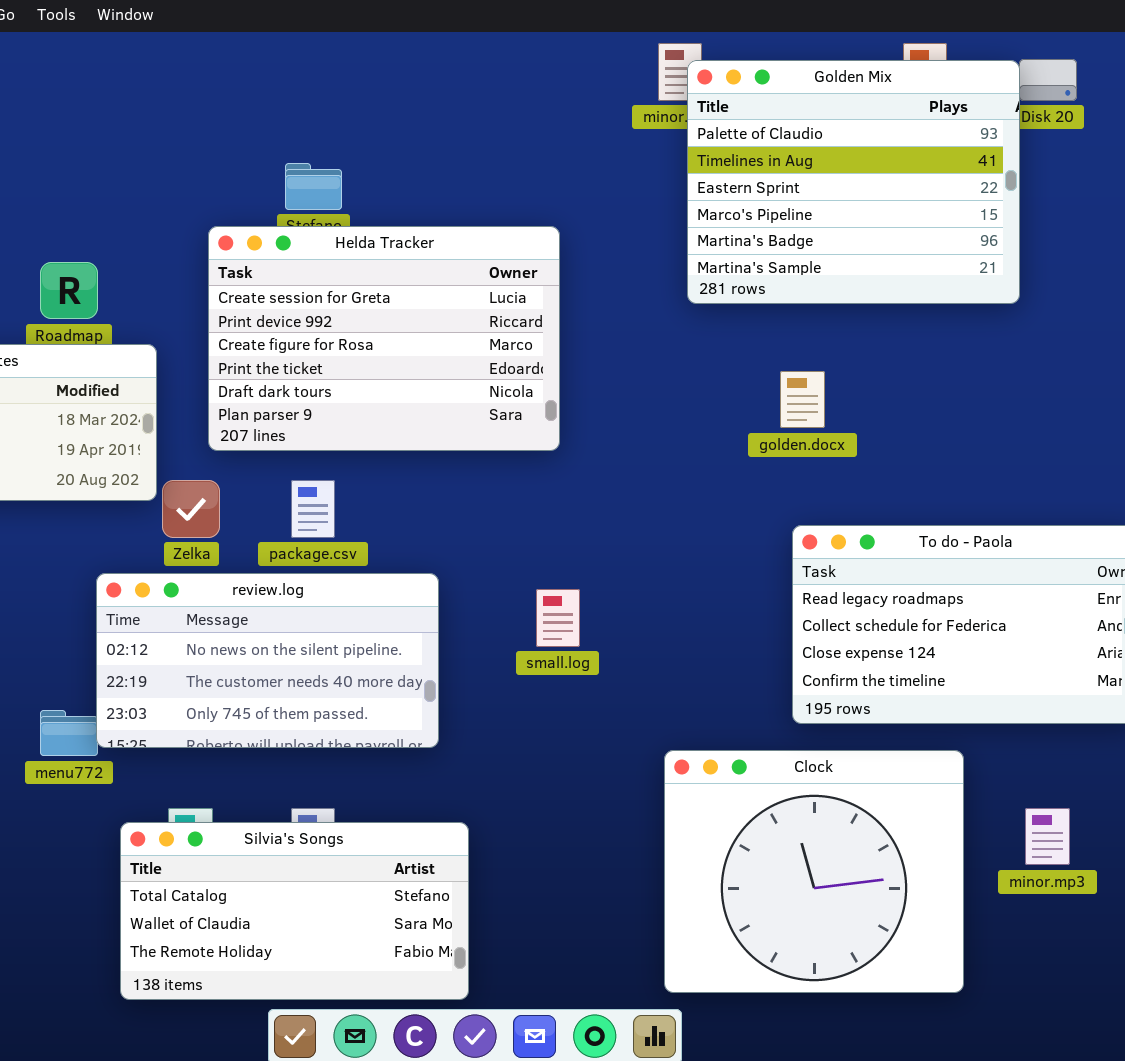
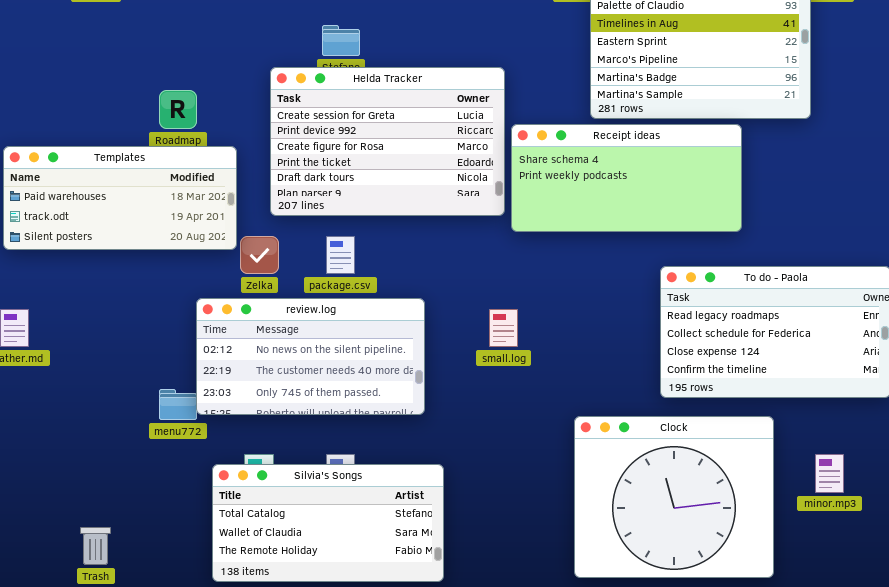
Receipt ideas: none -> [511,124,742,232], opened

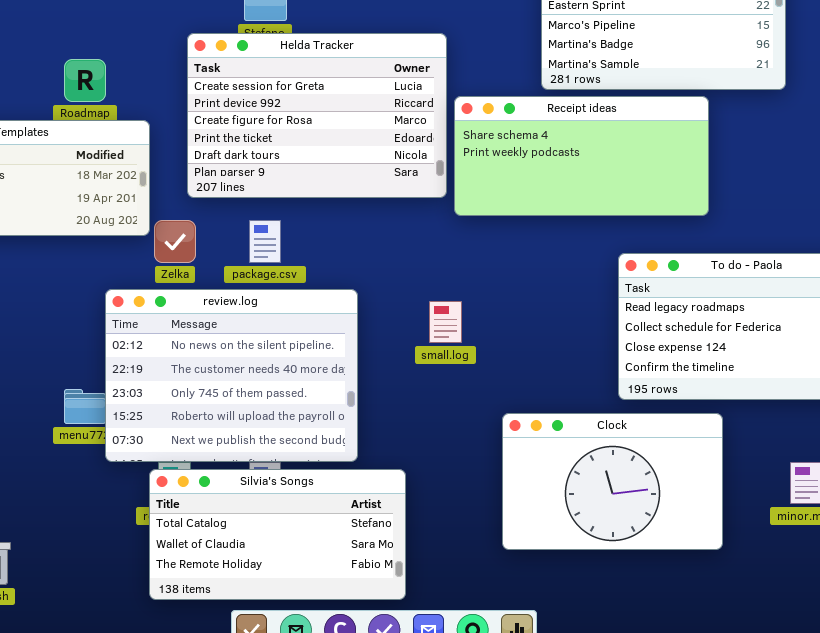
review.log: [196,298,425,415] -> [105,289,358,462], resized
Clock: [574,416,774,578] -> [502,413,723,550], moved, resized
Silvia's Songs: [212,464,444,582] -> [149,469,406,600], moved

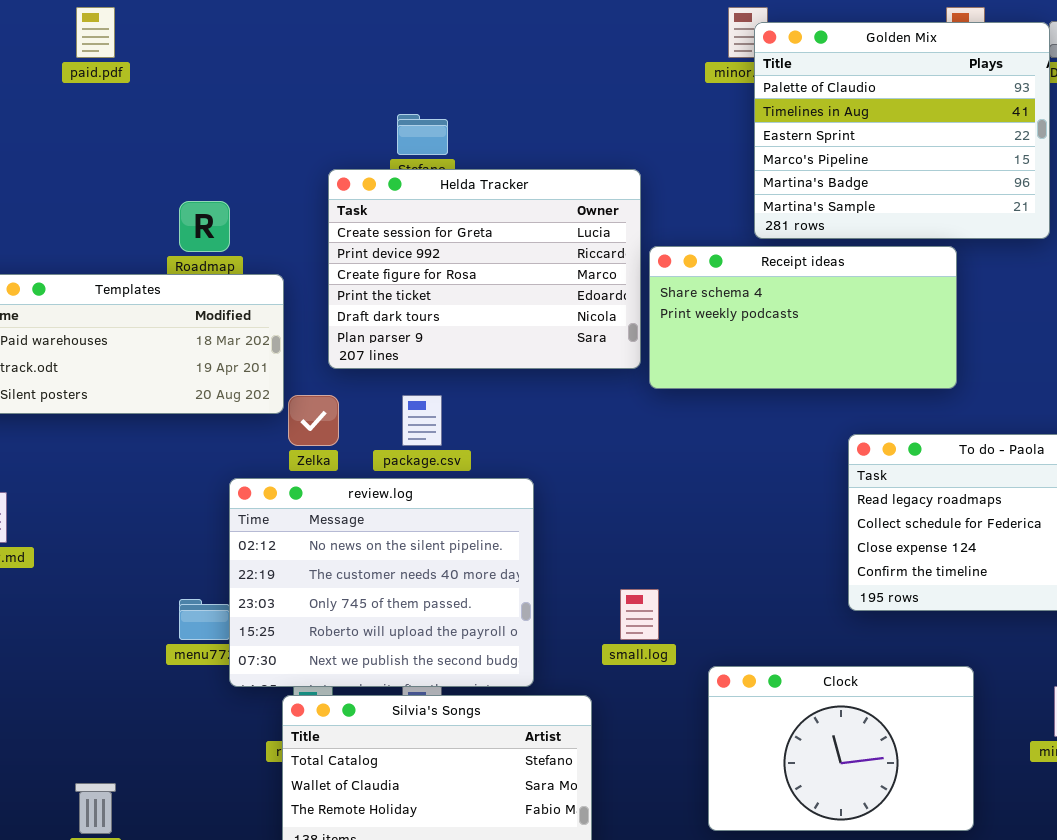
small.log: [429,301,462,343] -> [620,589,659,640], moved
Clock: [502,413,723,550] -> [708,666,974,831], moved

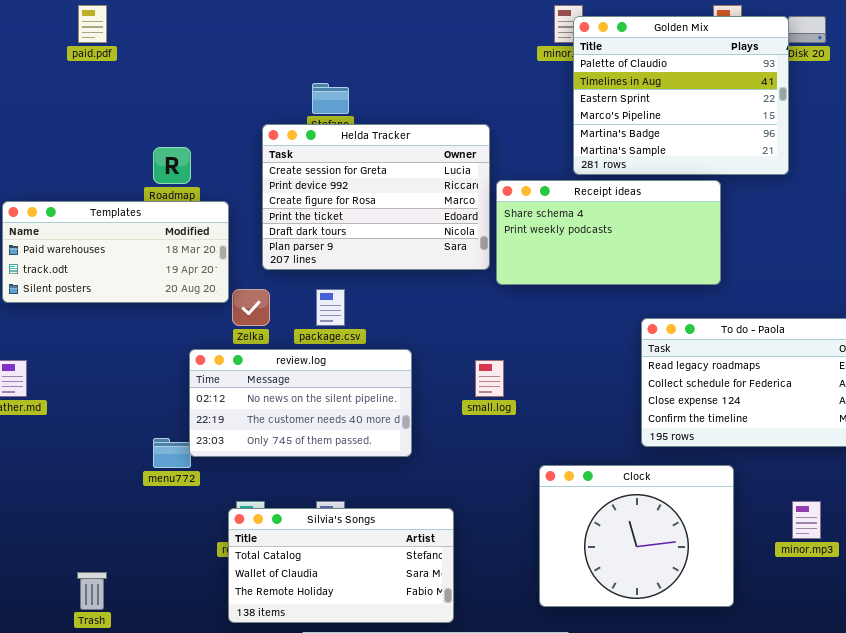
review.log: [229,478,534,687] -> [189,349,412,457], resized
small.log: [620,589,659,640] -> [475,360,504,397], moved
Clock: [708,666,974,831] -> [539,465,734,607], resized

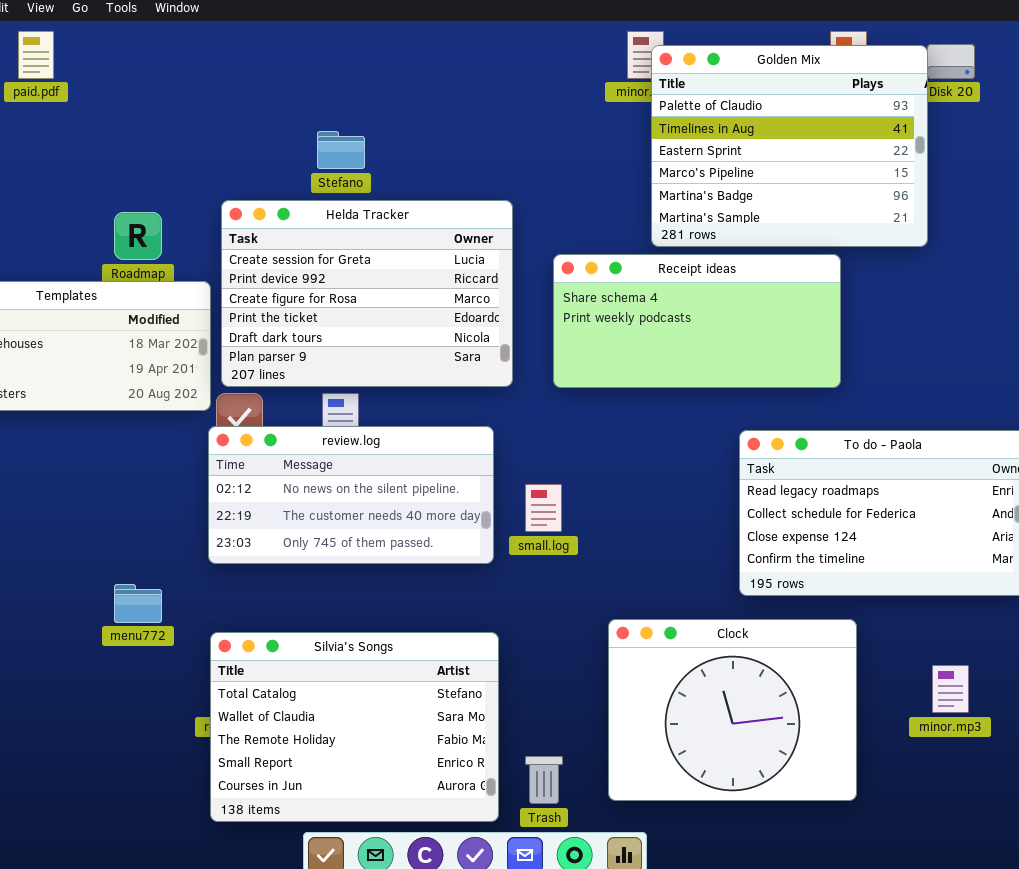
Helda Tracker: [262,124,490,270] -> [221,200,513,387], moved
review.log: [189,349,412,457] -> [208,426,494,564], moved
Silvia's Songs: [228,508,454,623] -> [210,632,499,822], resized
Trash: [77,572,107,610] -> [525,756,563,804], moved

